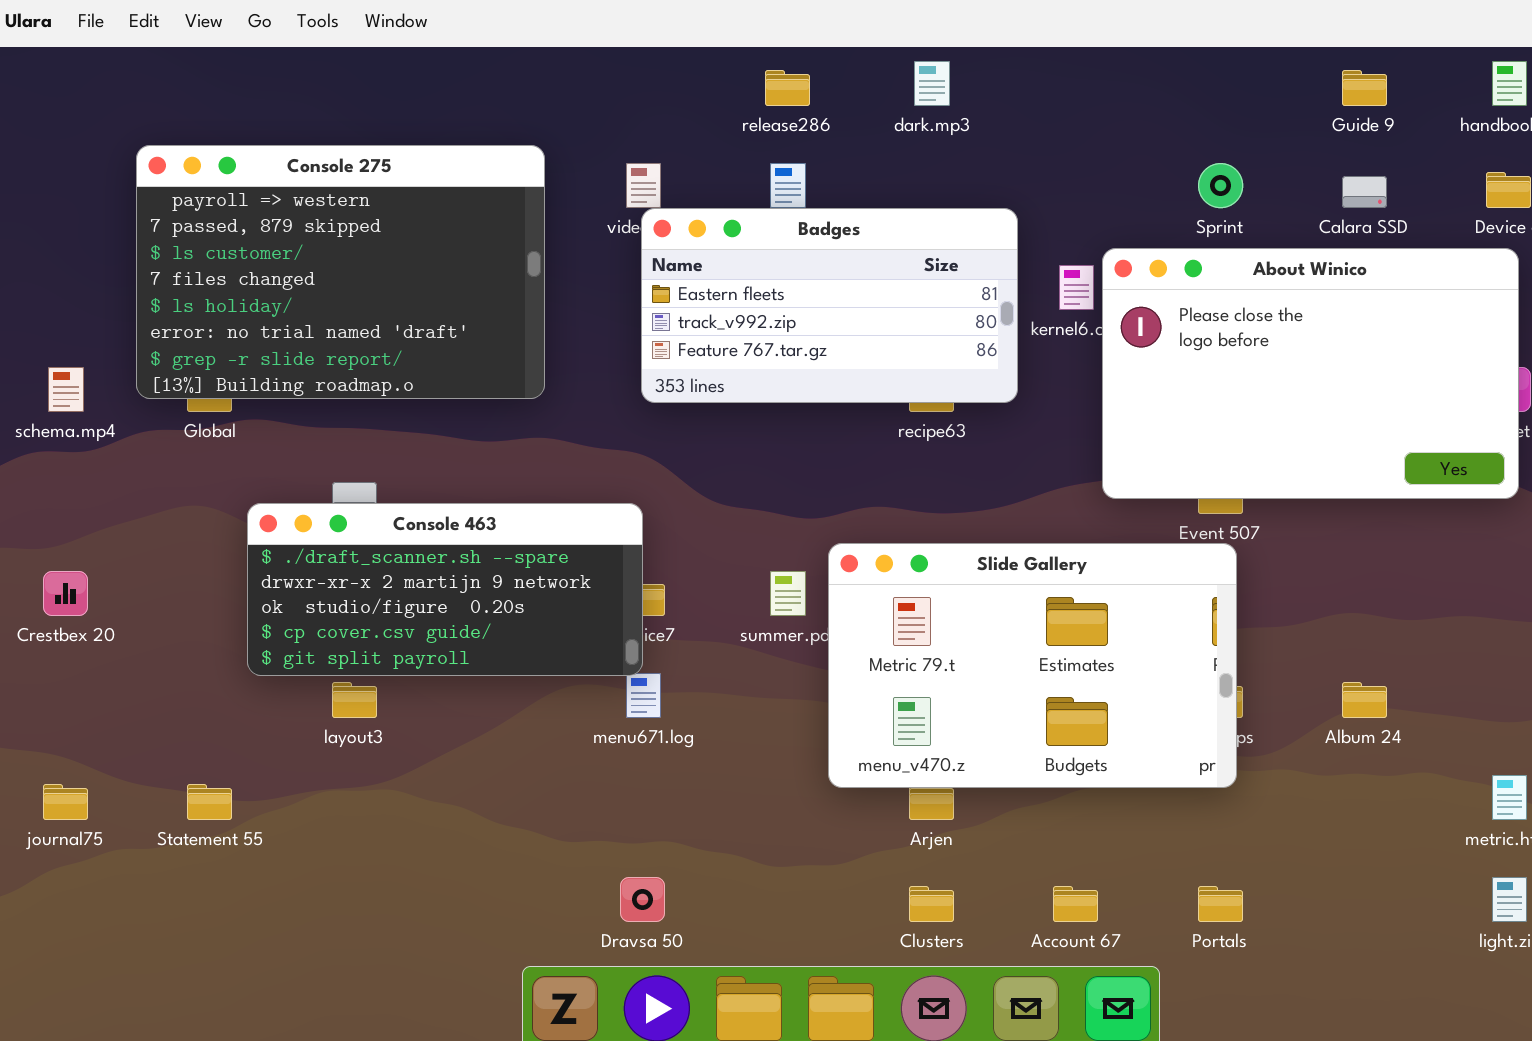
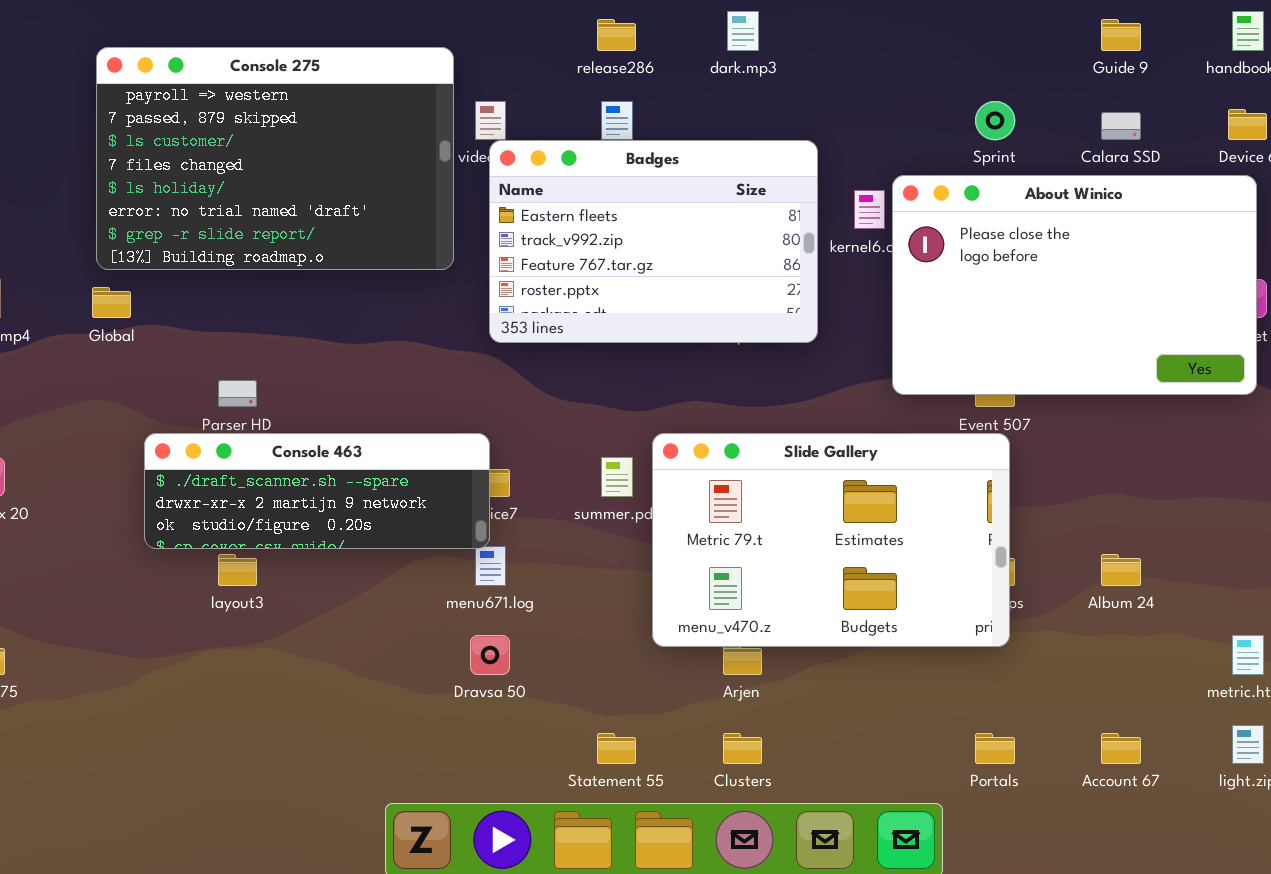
Console 275: [136,145,545,399] -> [96,47,454,270], moved
Badges: [641,208,1018,403] -> [489,140,818,343], resized
Console 463: [247,503,643,676] -> [144,433,490,549], resized
Statement 55: [187,784,232,820] -> [597,733,636,764], moved
Dravsa 50: [620,877,665,922] -> [470,635,510,675], moved
Account 67: [1053,886,1098,922] -> [1101,733,1141,764], moved

